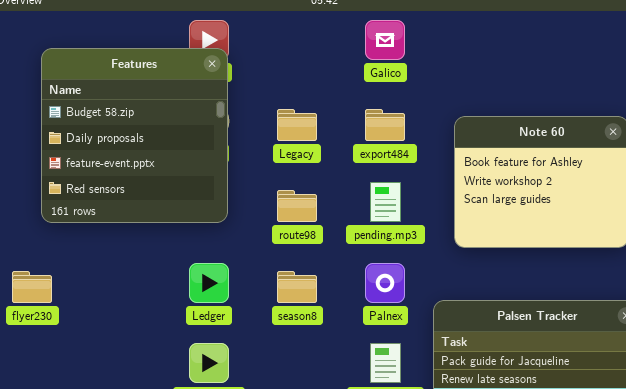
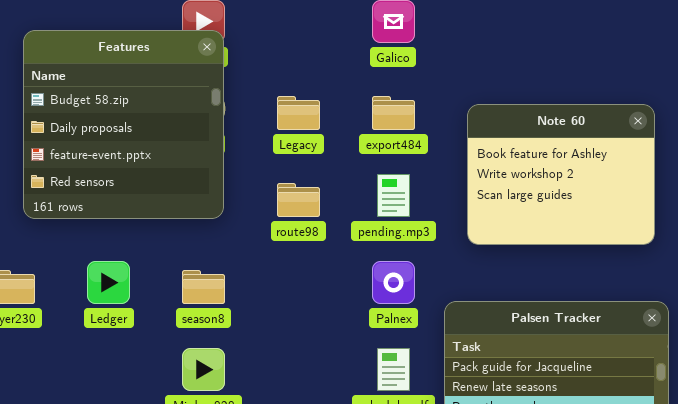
Ledger: [189,263,229,303] -> [87,261,130,304], moved
season8: [277,271,317,303] -> [182,270,225,304], moved

